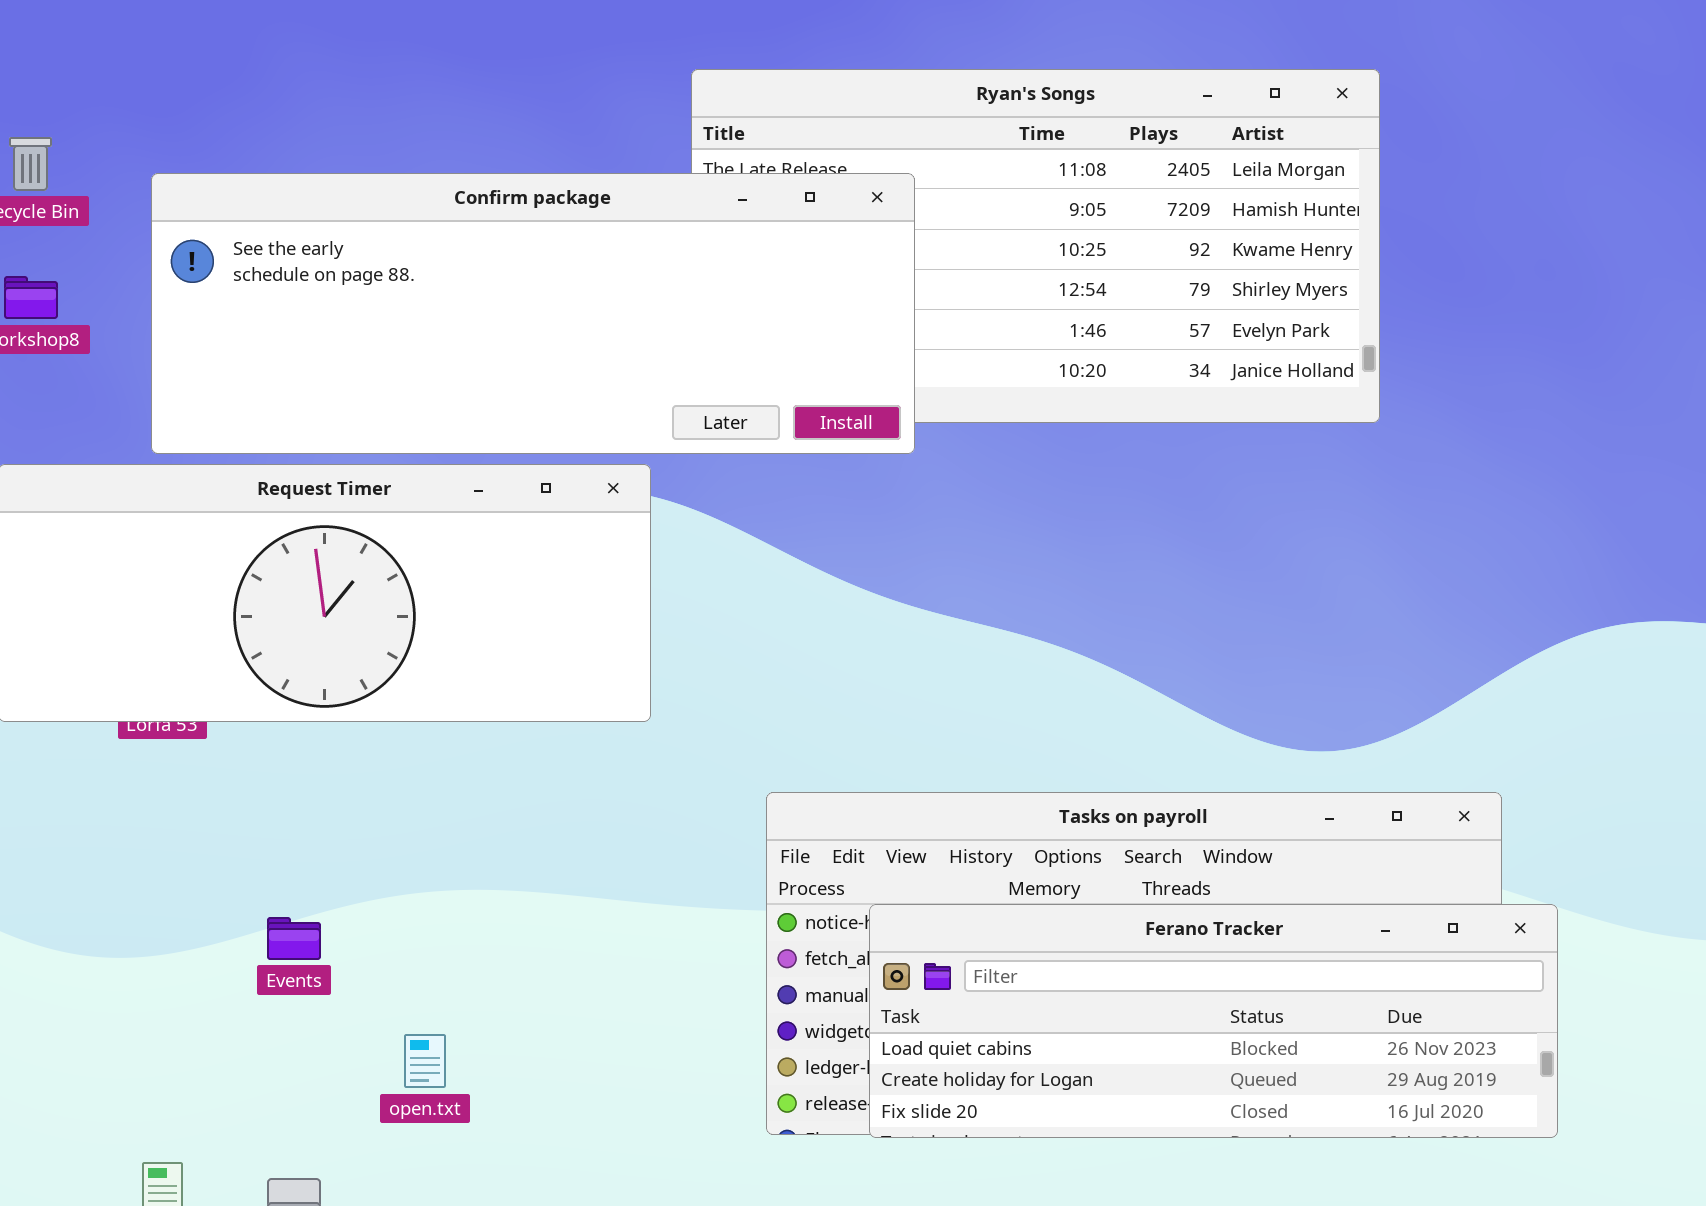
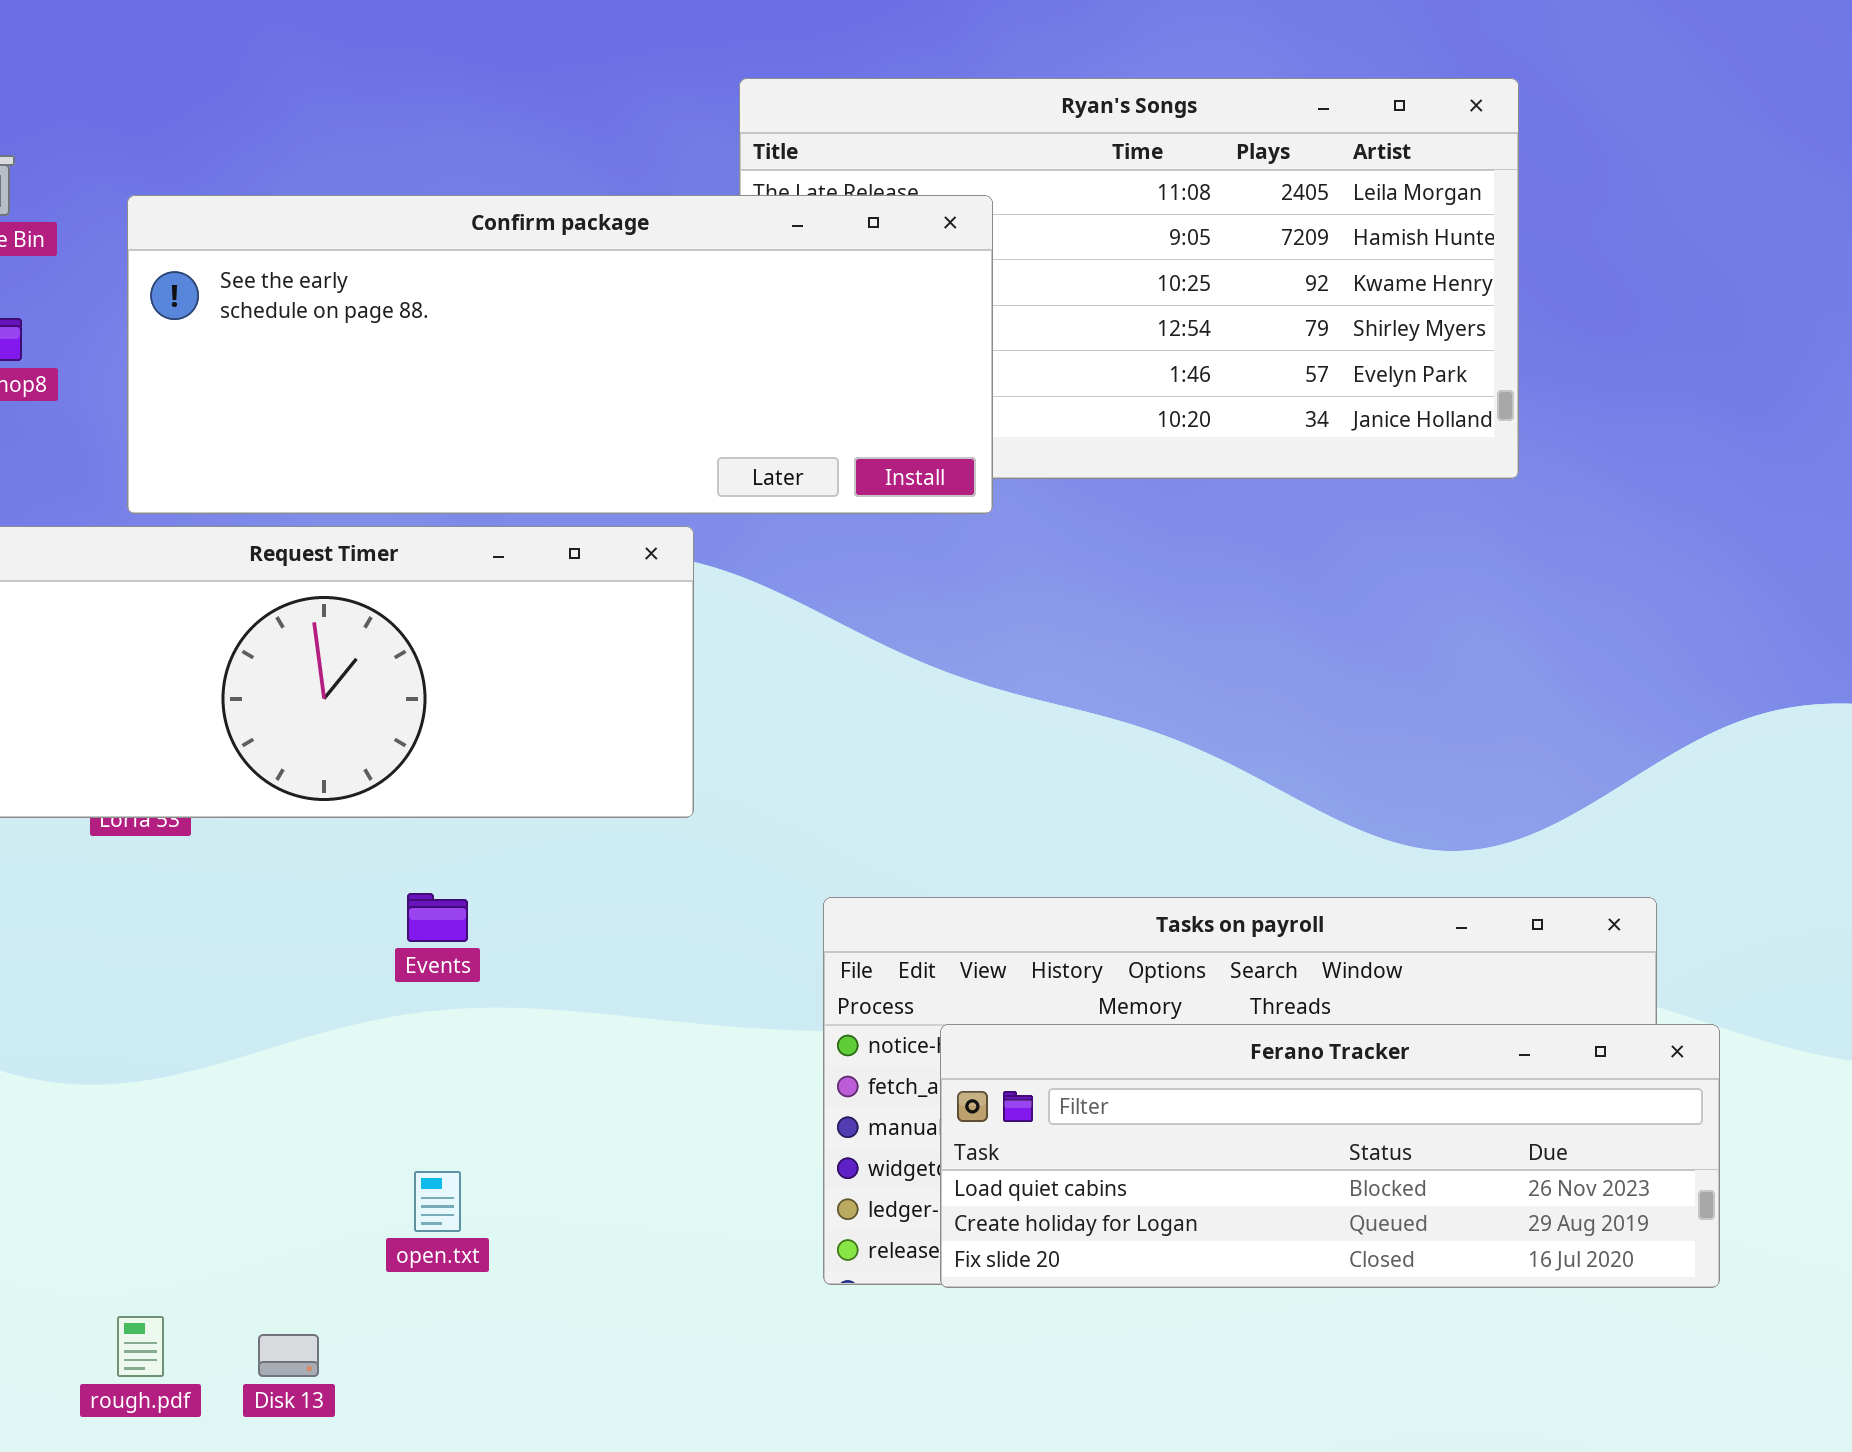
Events: [267,917,321,960] -> [407,893,468,942], moved

